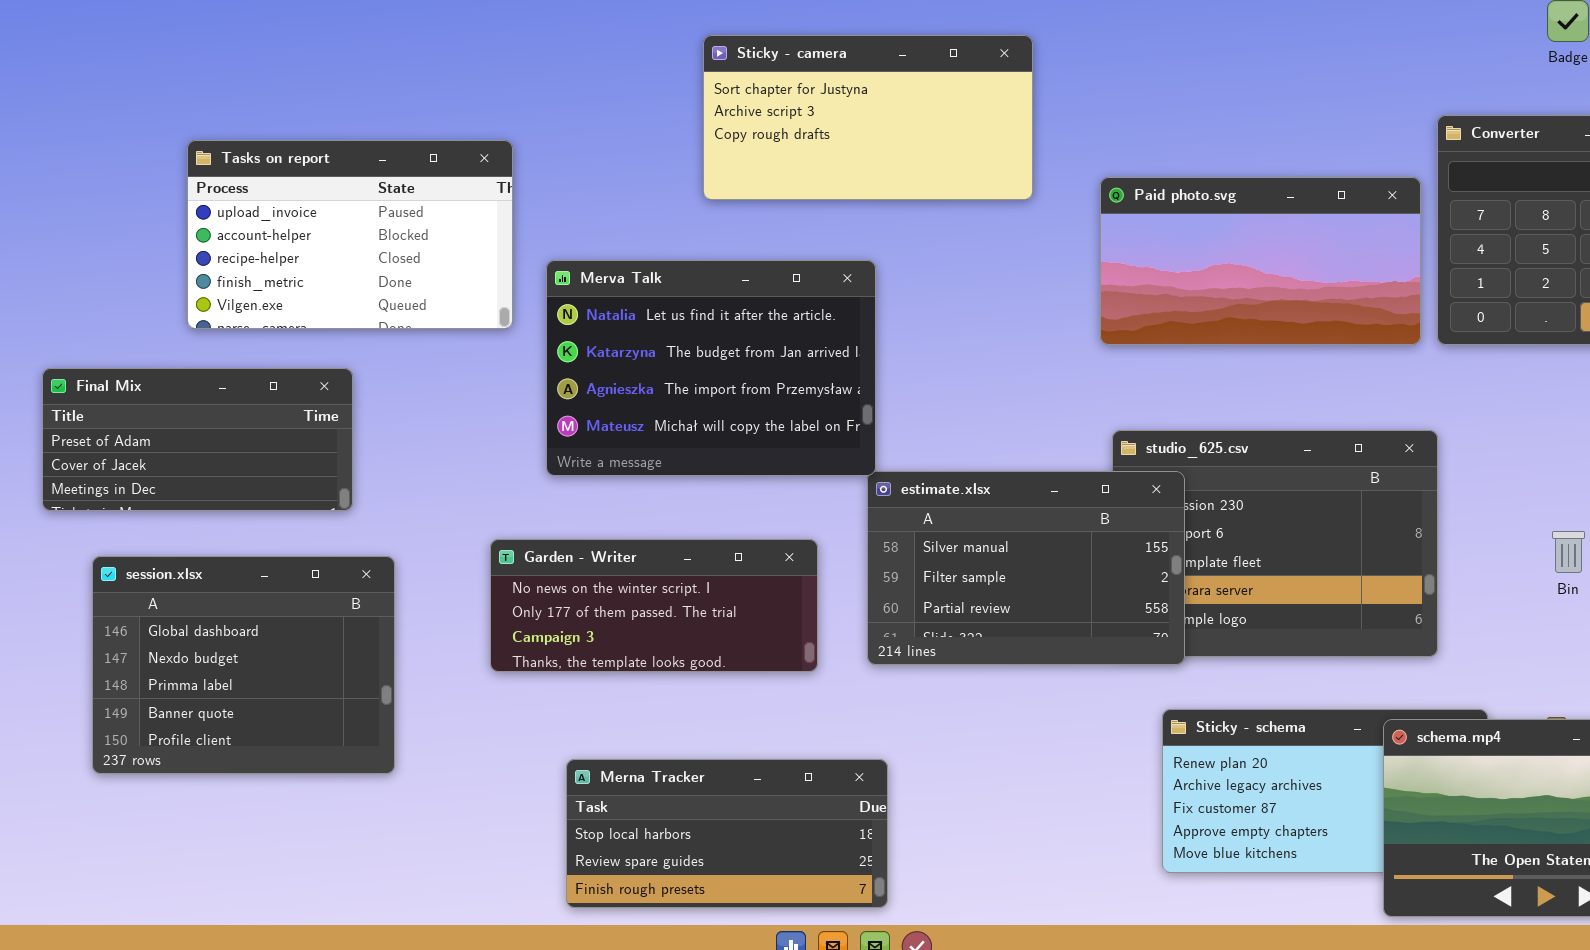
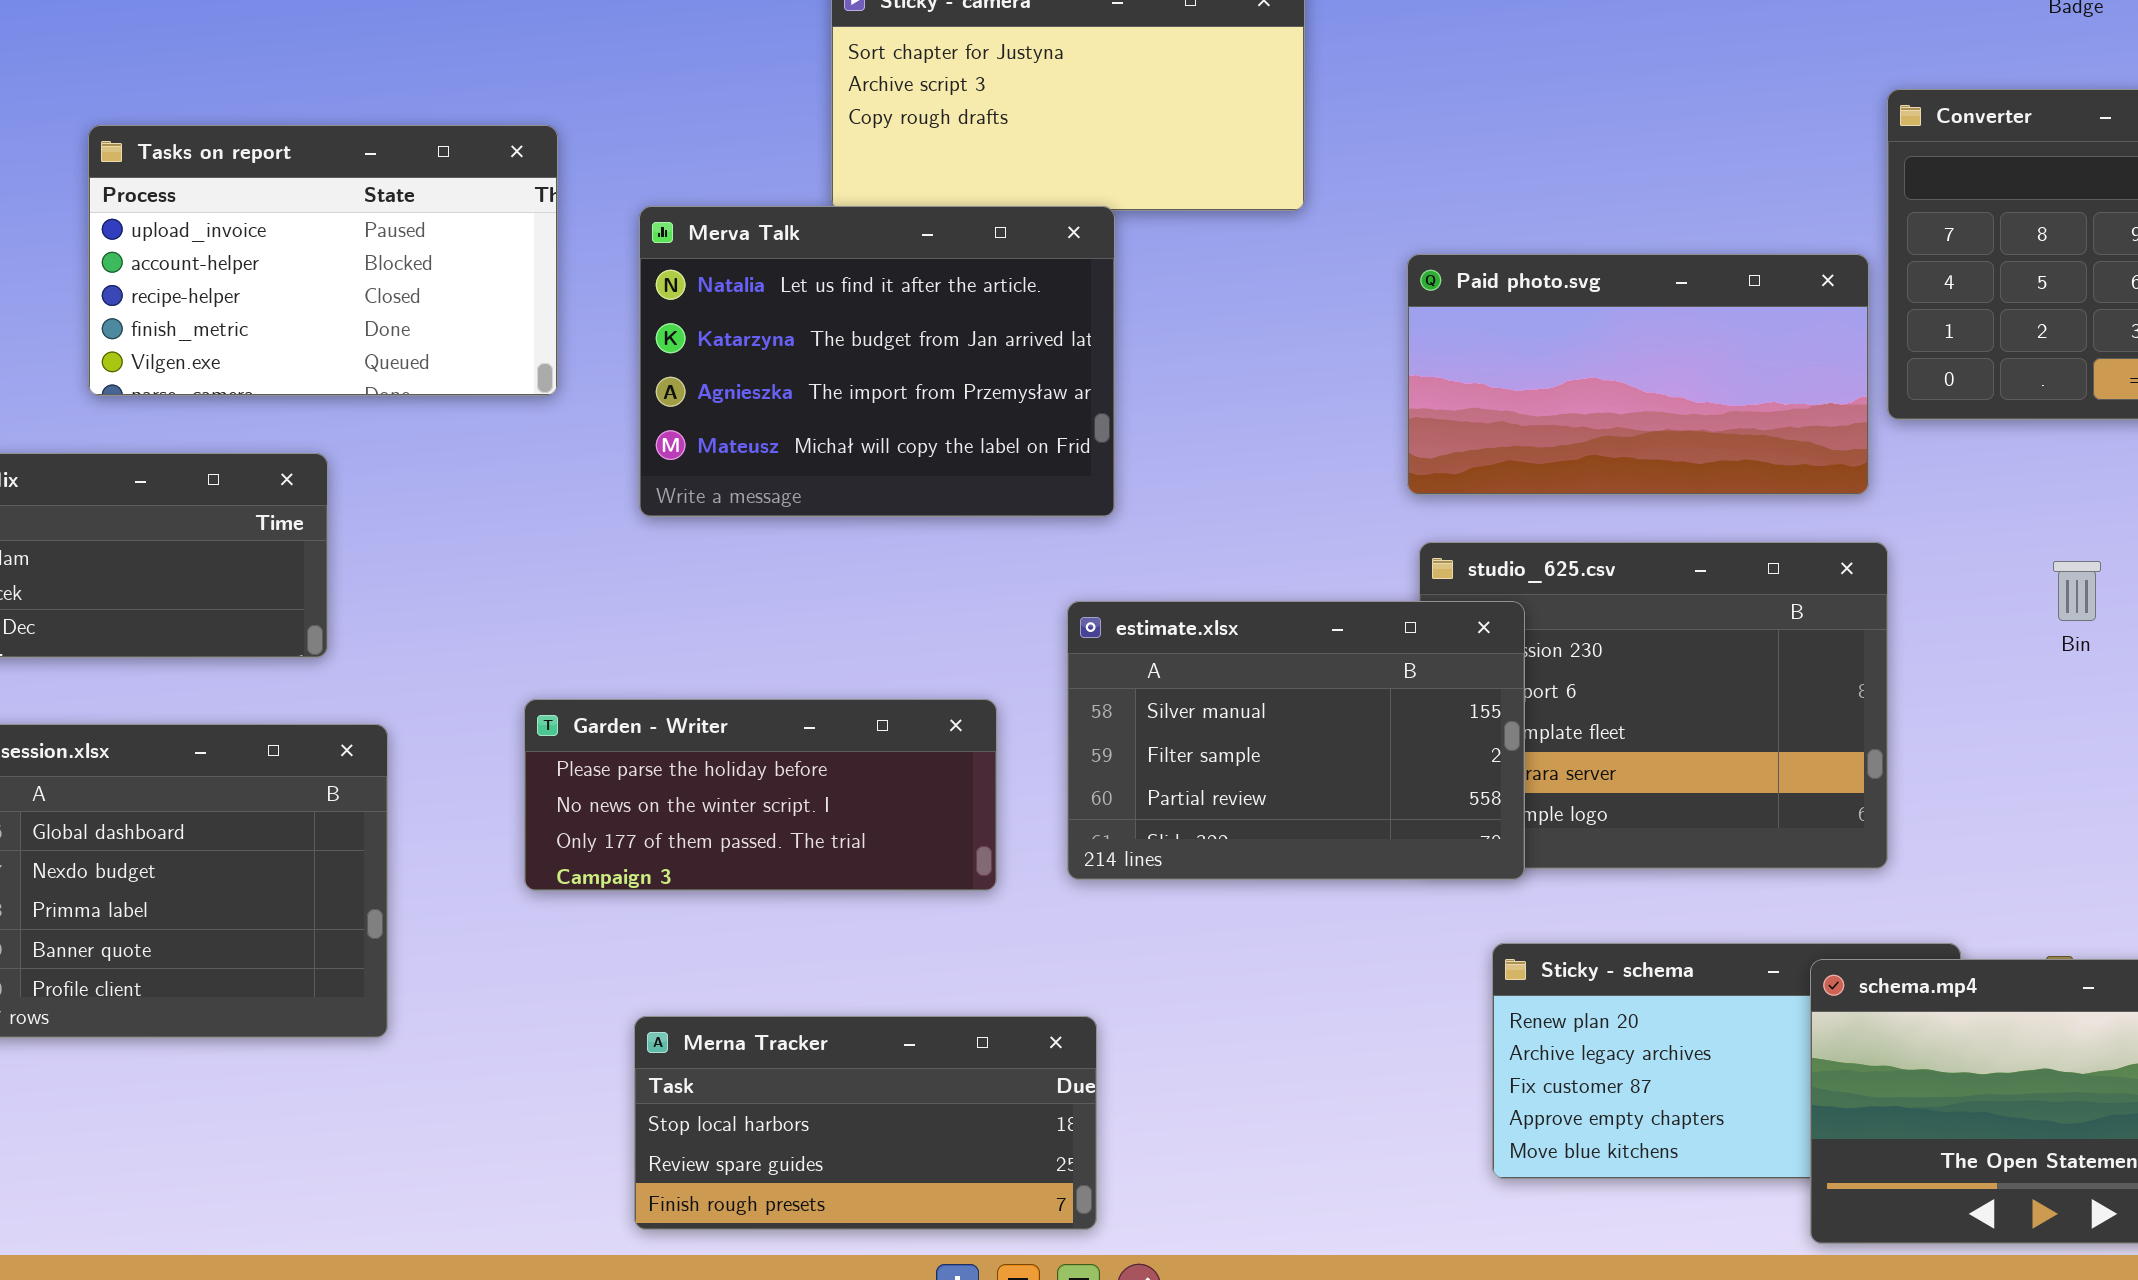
Paid photo.svg: [1100,177,1421,345] -> [1407,254,1869,495], moved
Merva Talk: [546,260,876,476] -> [639,206,1115,517], moved
Bin: [1552,531,1585,573] -> [2053,561,2101,621], moved
Garden - Writer: [490,539,818,672] -> [524,699,997,891], scrolled up 1 row

